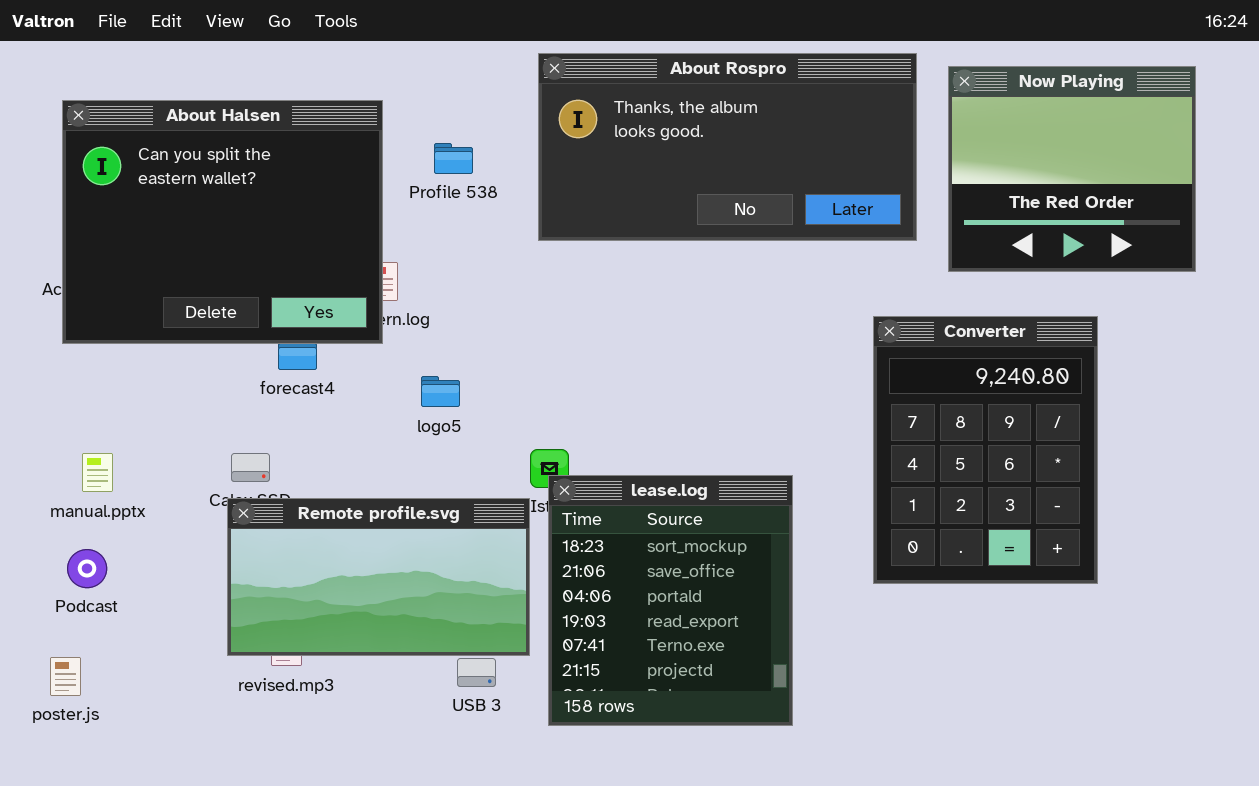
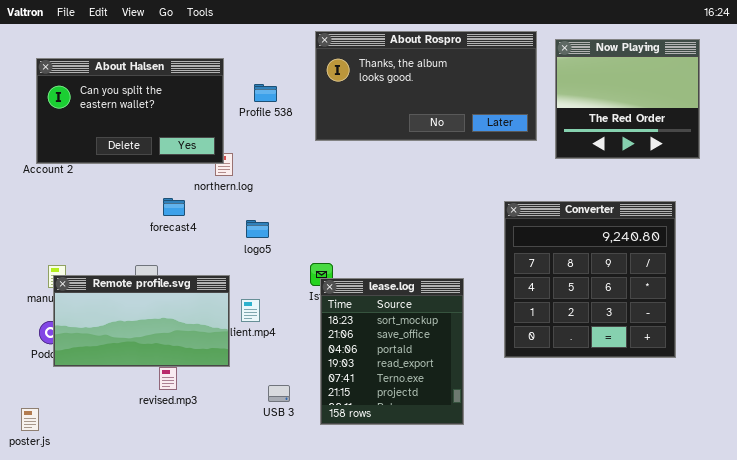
About Halsen: [62,100,383,344] -> [36,58,224,164], resized
Converter: [873,316,1098,584] -> [504,201,676,358], moved, resized
Remote profile.svg: [227,498,530,656] -> [53,275,230,367], moved
poster.js: [50,657,81,696] -> [21,408,39,431], moved

